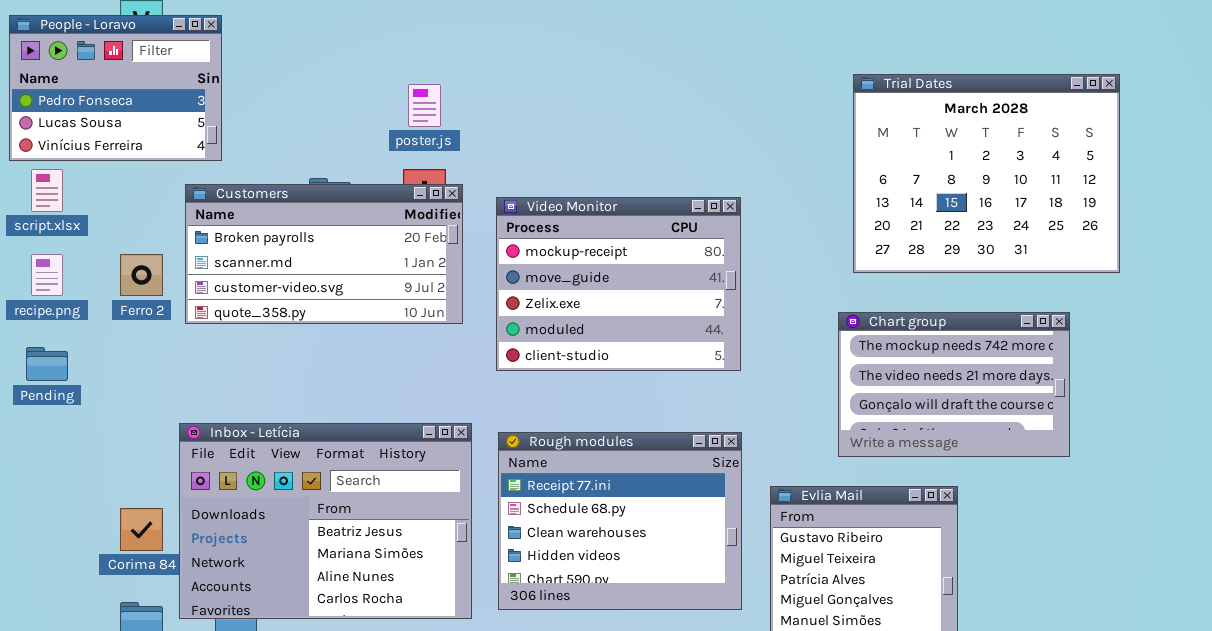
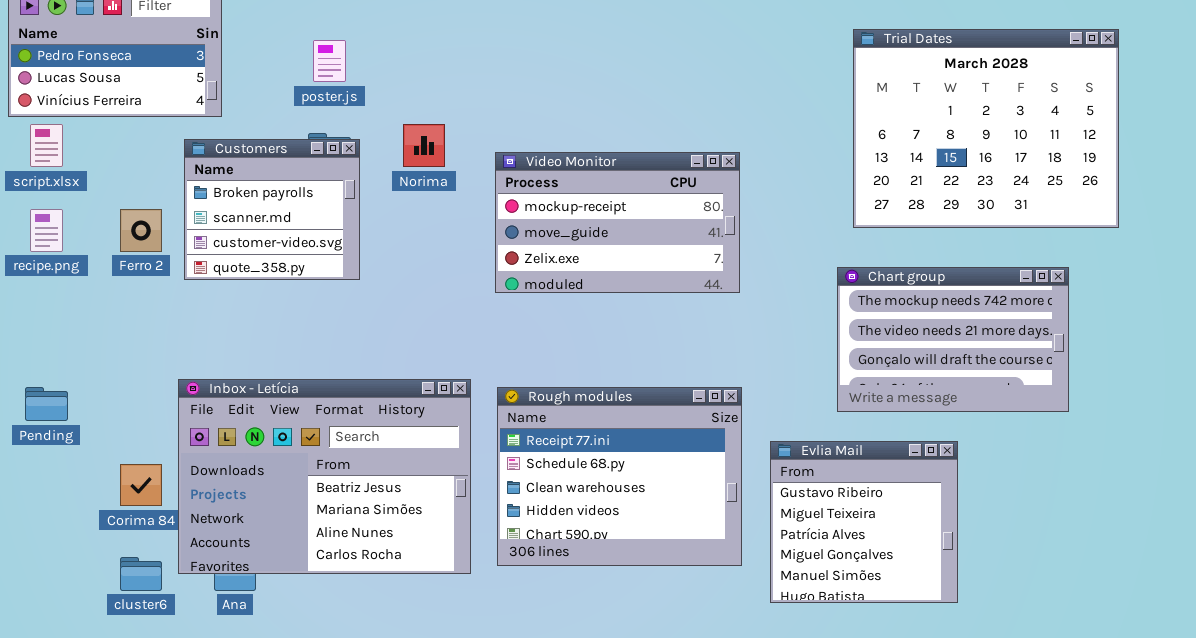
poster.js: [408,84,441,127] -> [313,40,346,82], moved
Customers: [185,184,463,324] -> [184,139,360,280], resized
Video Monitor: [496,197,741,371] -> [495,152,740,293], resized
Pending: [26,347,68,381] -> [25,387,68,421], moved

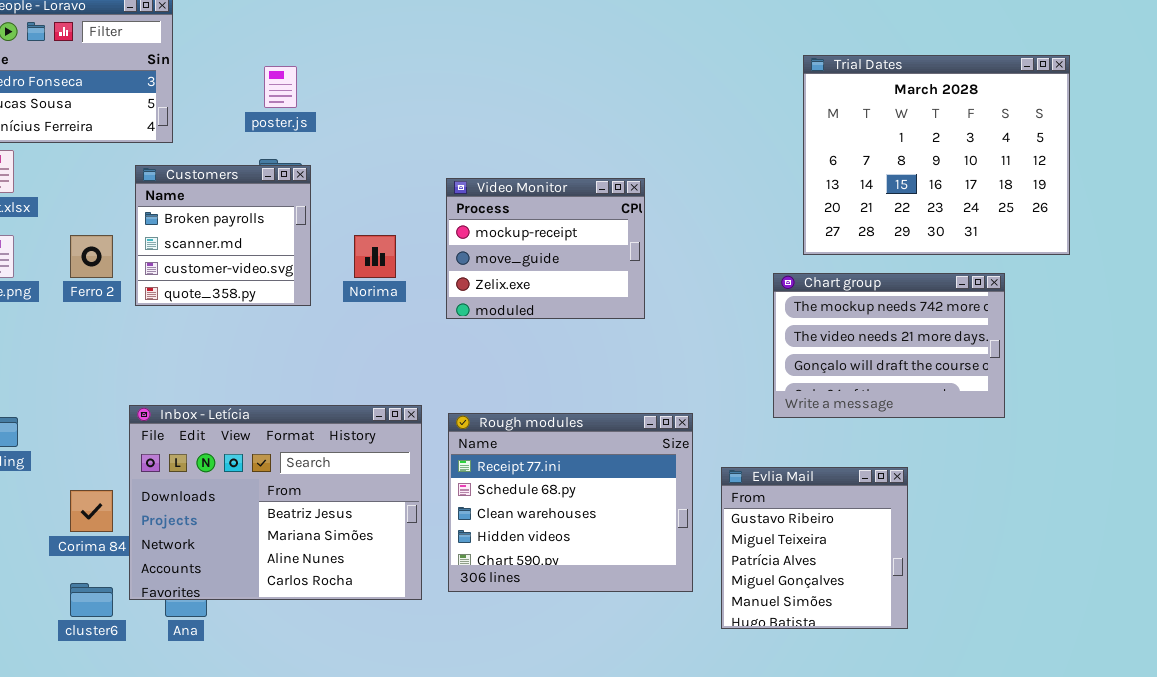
Norima: [403,124,445,167] -> [354,235,396,278], moved
Video Monitor: [495,152,740,293] -> [446,178,645,319], resized
Chart group: [837,267,1069,412] -> [773,273,1005,418], moved

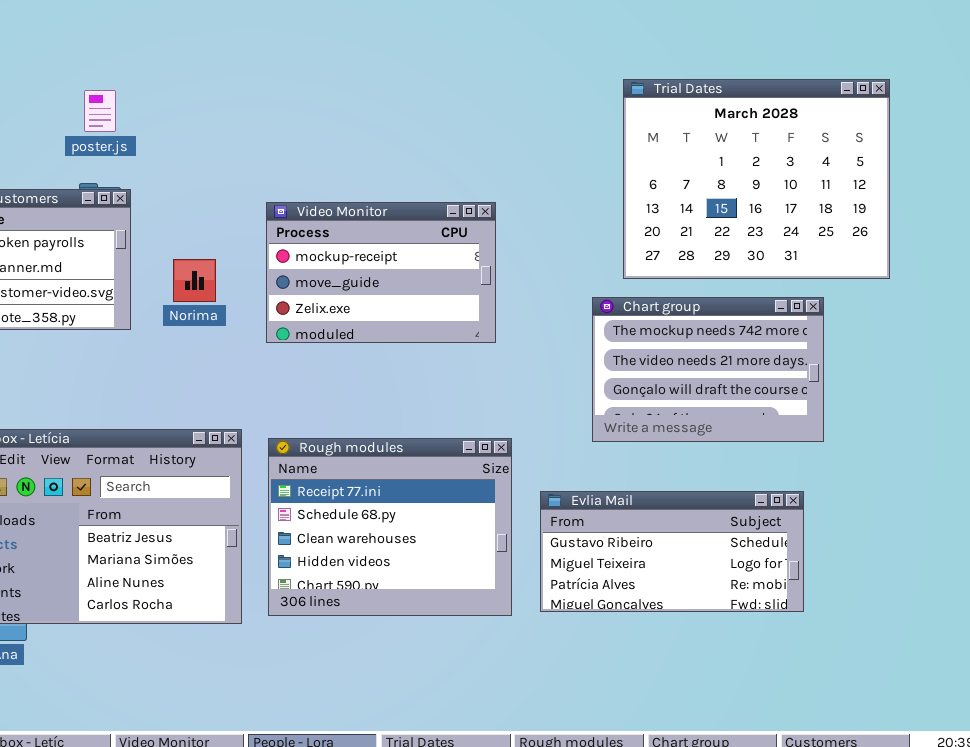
Video Monitor: [446,178,645,319] -> [266,202,496,343], resized
Evlia Mail: [721,467,908,629] -> [540,491,804,612], resized

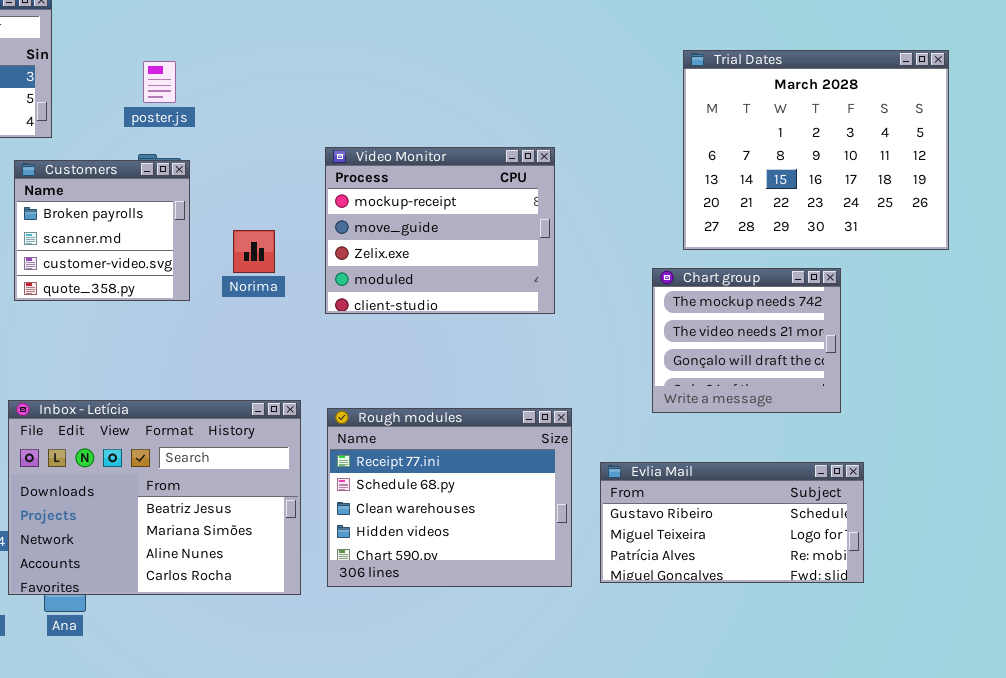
Video Monitor: [266,202,496,343] -> [325,147,555,314], resized
Chart group: [592,297,824,442] -> [652,268,841,413], resized

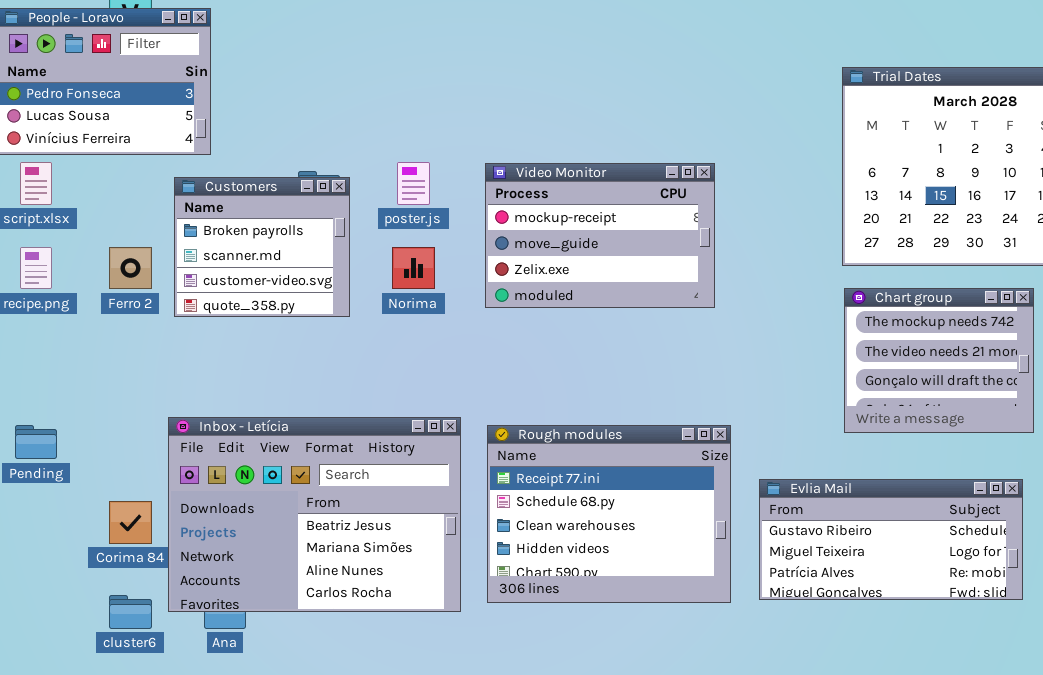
poster.js: [143,61,176,103] -> [397,162,430,205], moved
Video Monitor: [325,147,555,314] -> [485,163,715,308], resized
Chart group: [652,268,841,413] -> [844,288,1034,433], moved

